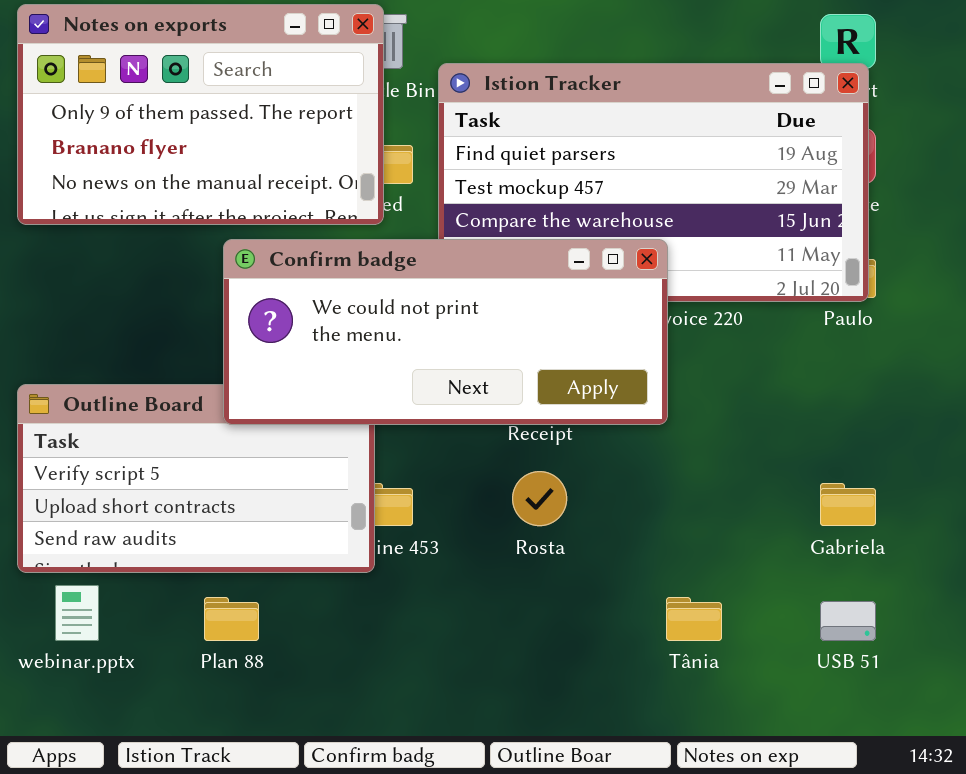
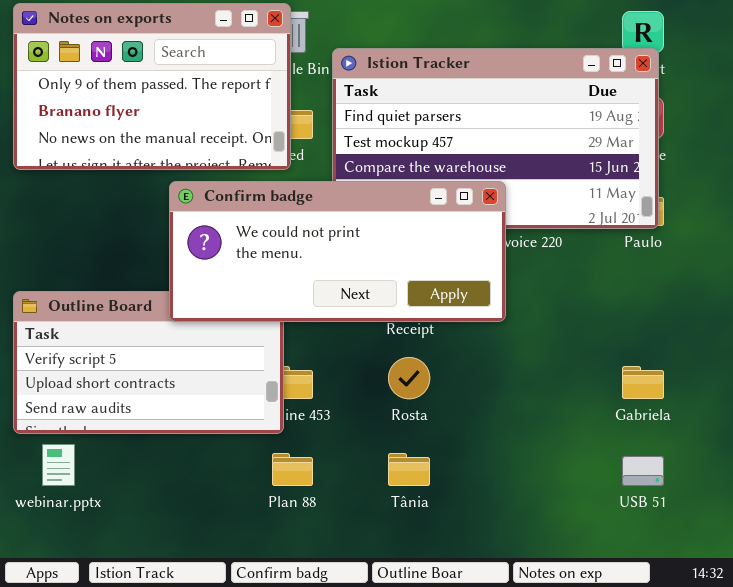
Plan 88: [204,597,259,641] -> [272,453,313,486], moved
Tânia: [666,597,722,641] -> [388,453,430,486], moved

